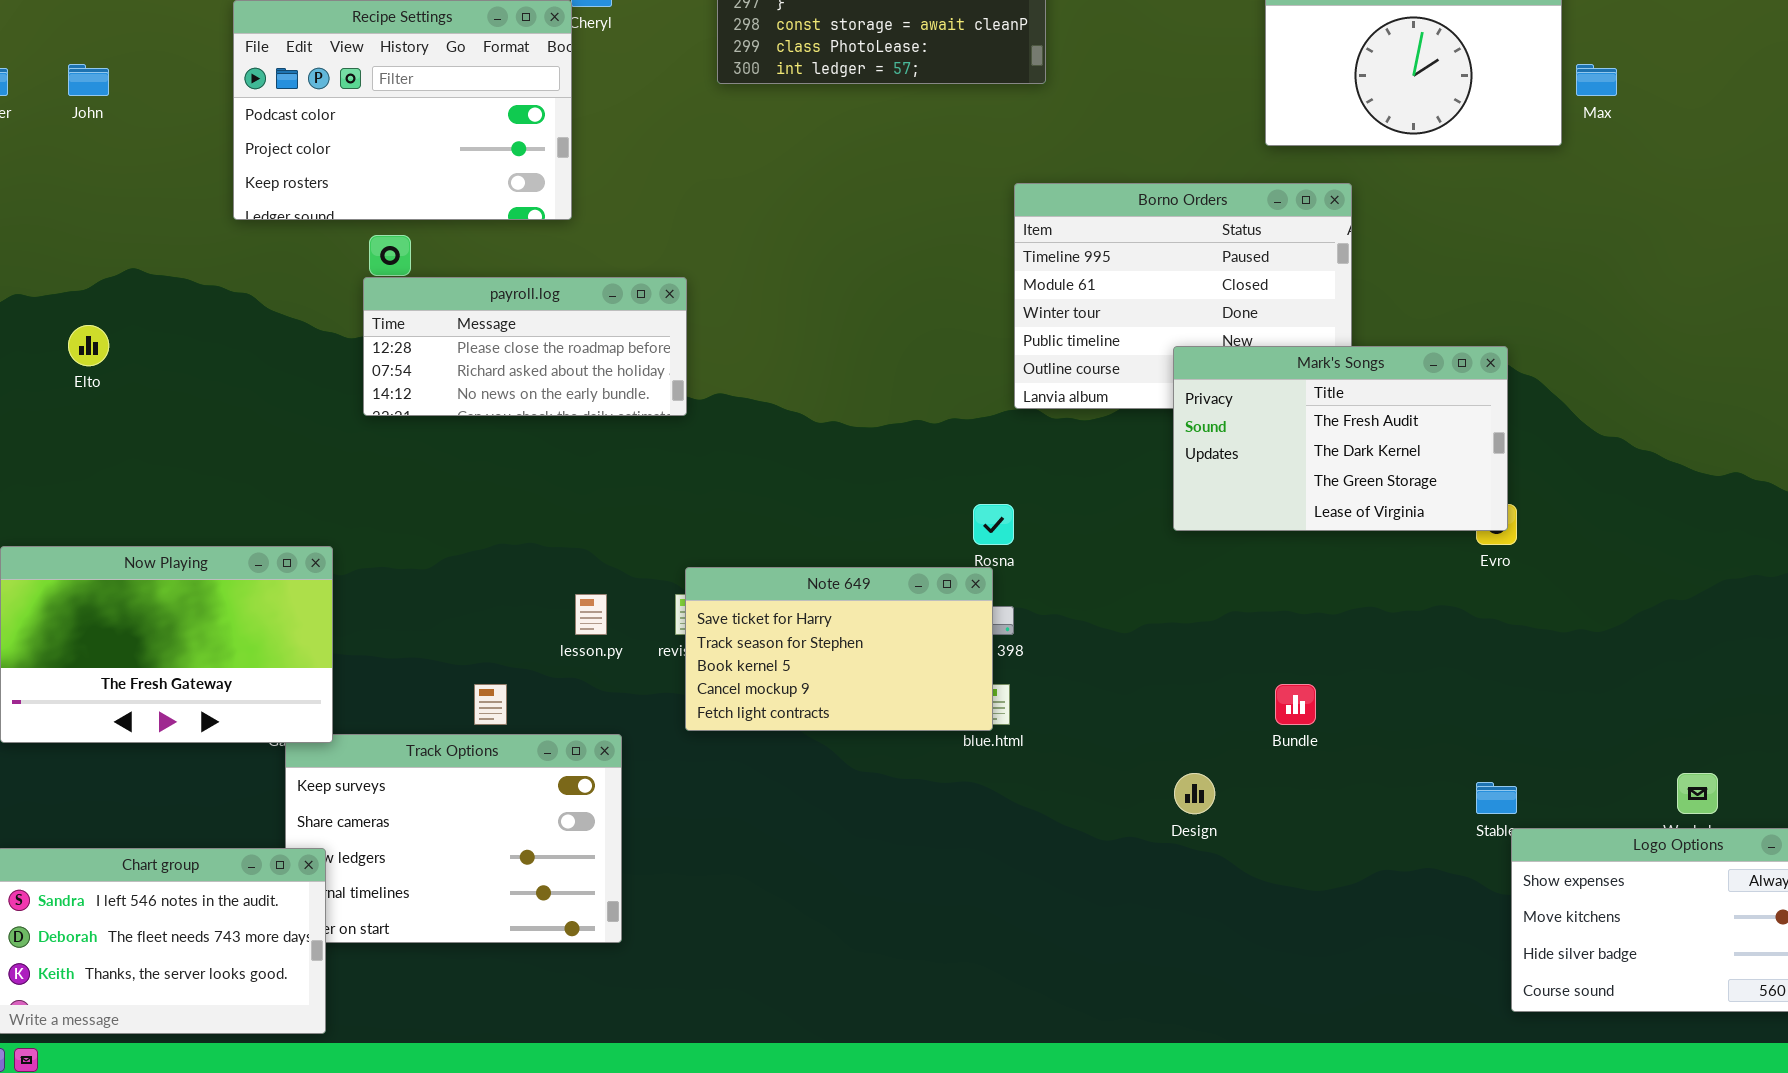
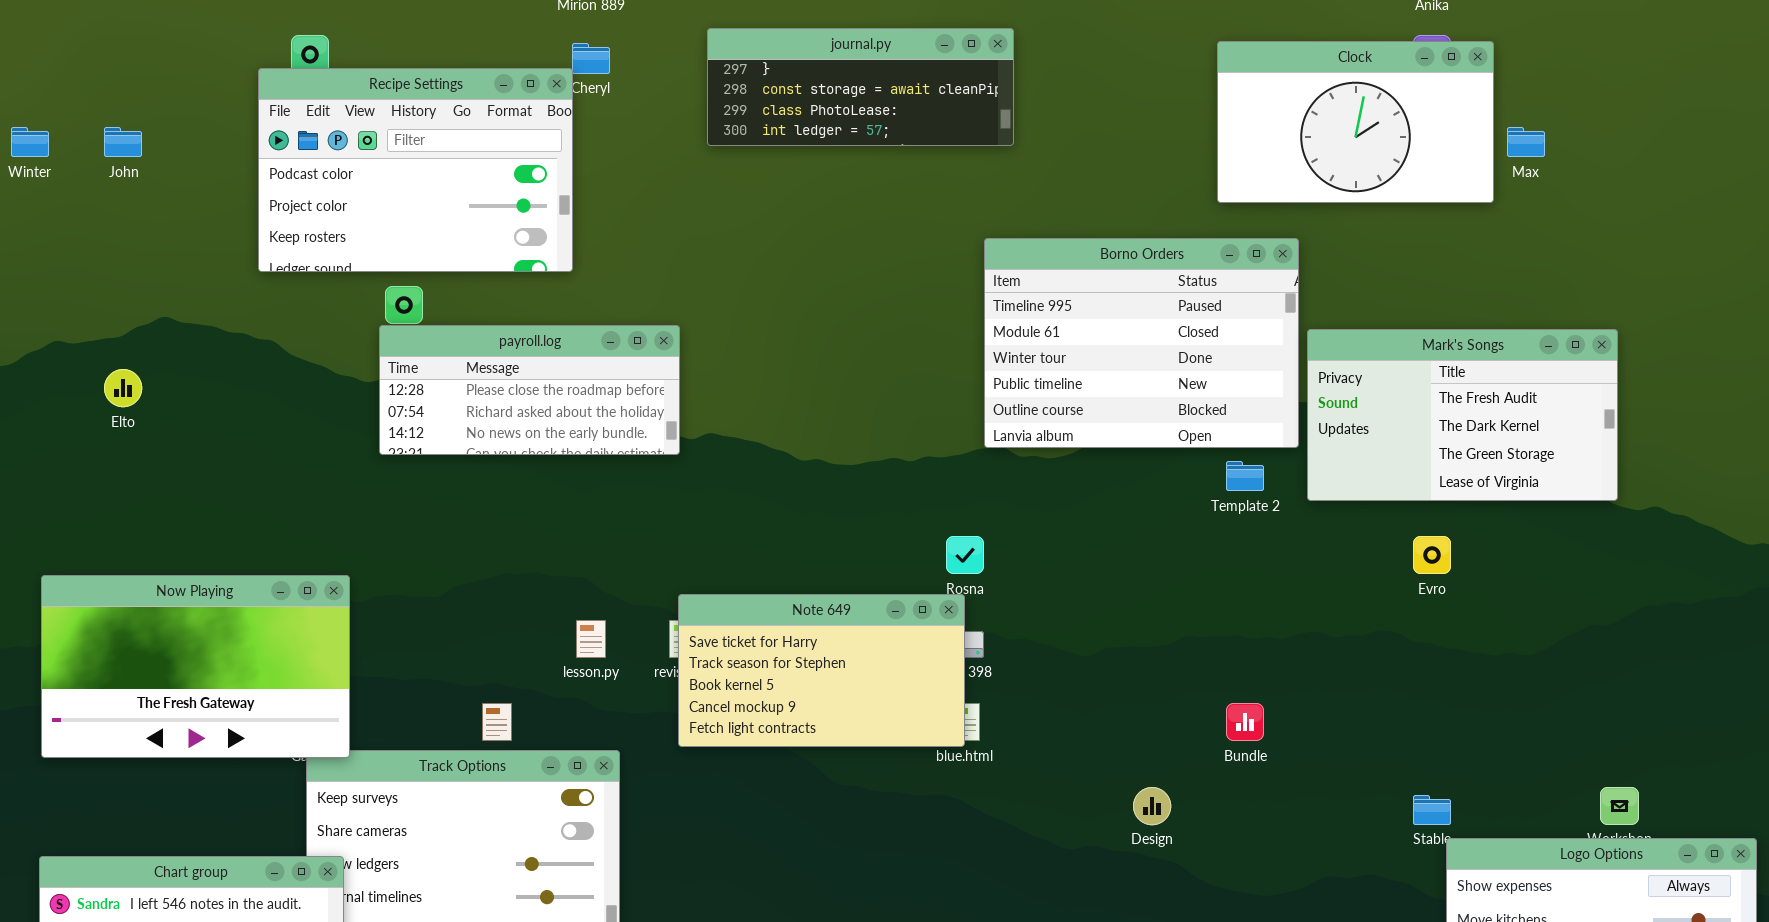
Mark's Songs: [1173,346,1508,531] -> [1307,329,1618,501], moved

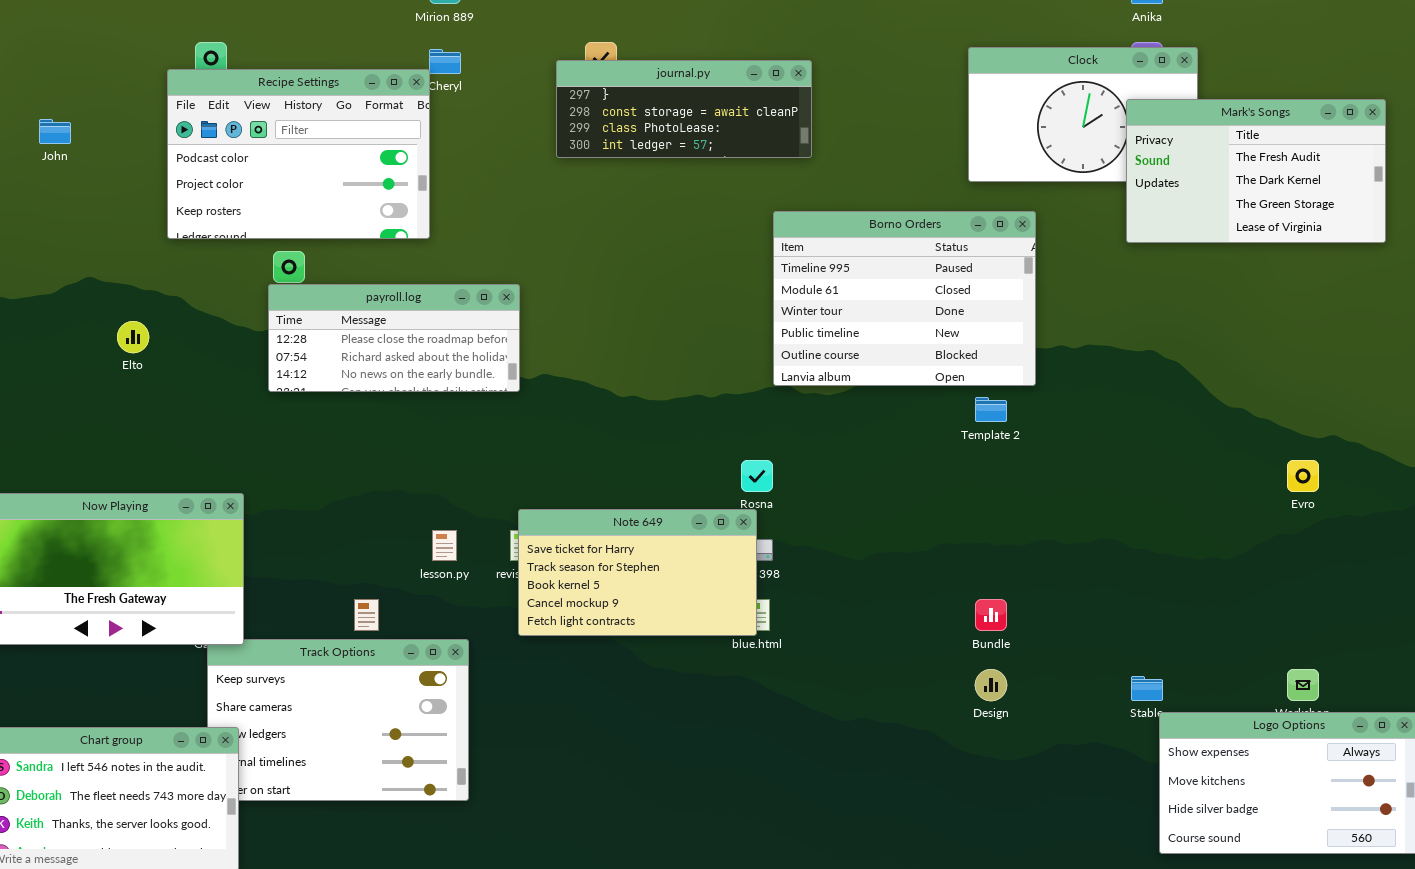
journal.py: [707,28,1014,146] -> [556,60,812,158], moved
Mark's Songs: [1307,329,1618,501] -> [1126,99,1386,243], moved
Elto: [104,369,142,407] -> [117,321,149,353], moved
Evro: [1413,536,1451,574] -> [1287,460,1319,492], moved
Design: [1133,787,1171,825] -> [975,669,1007,701], moved

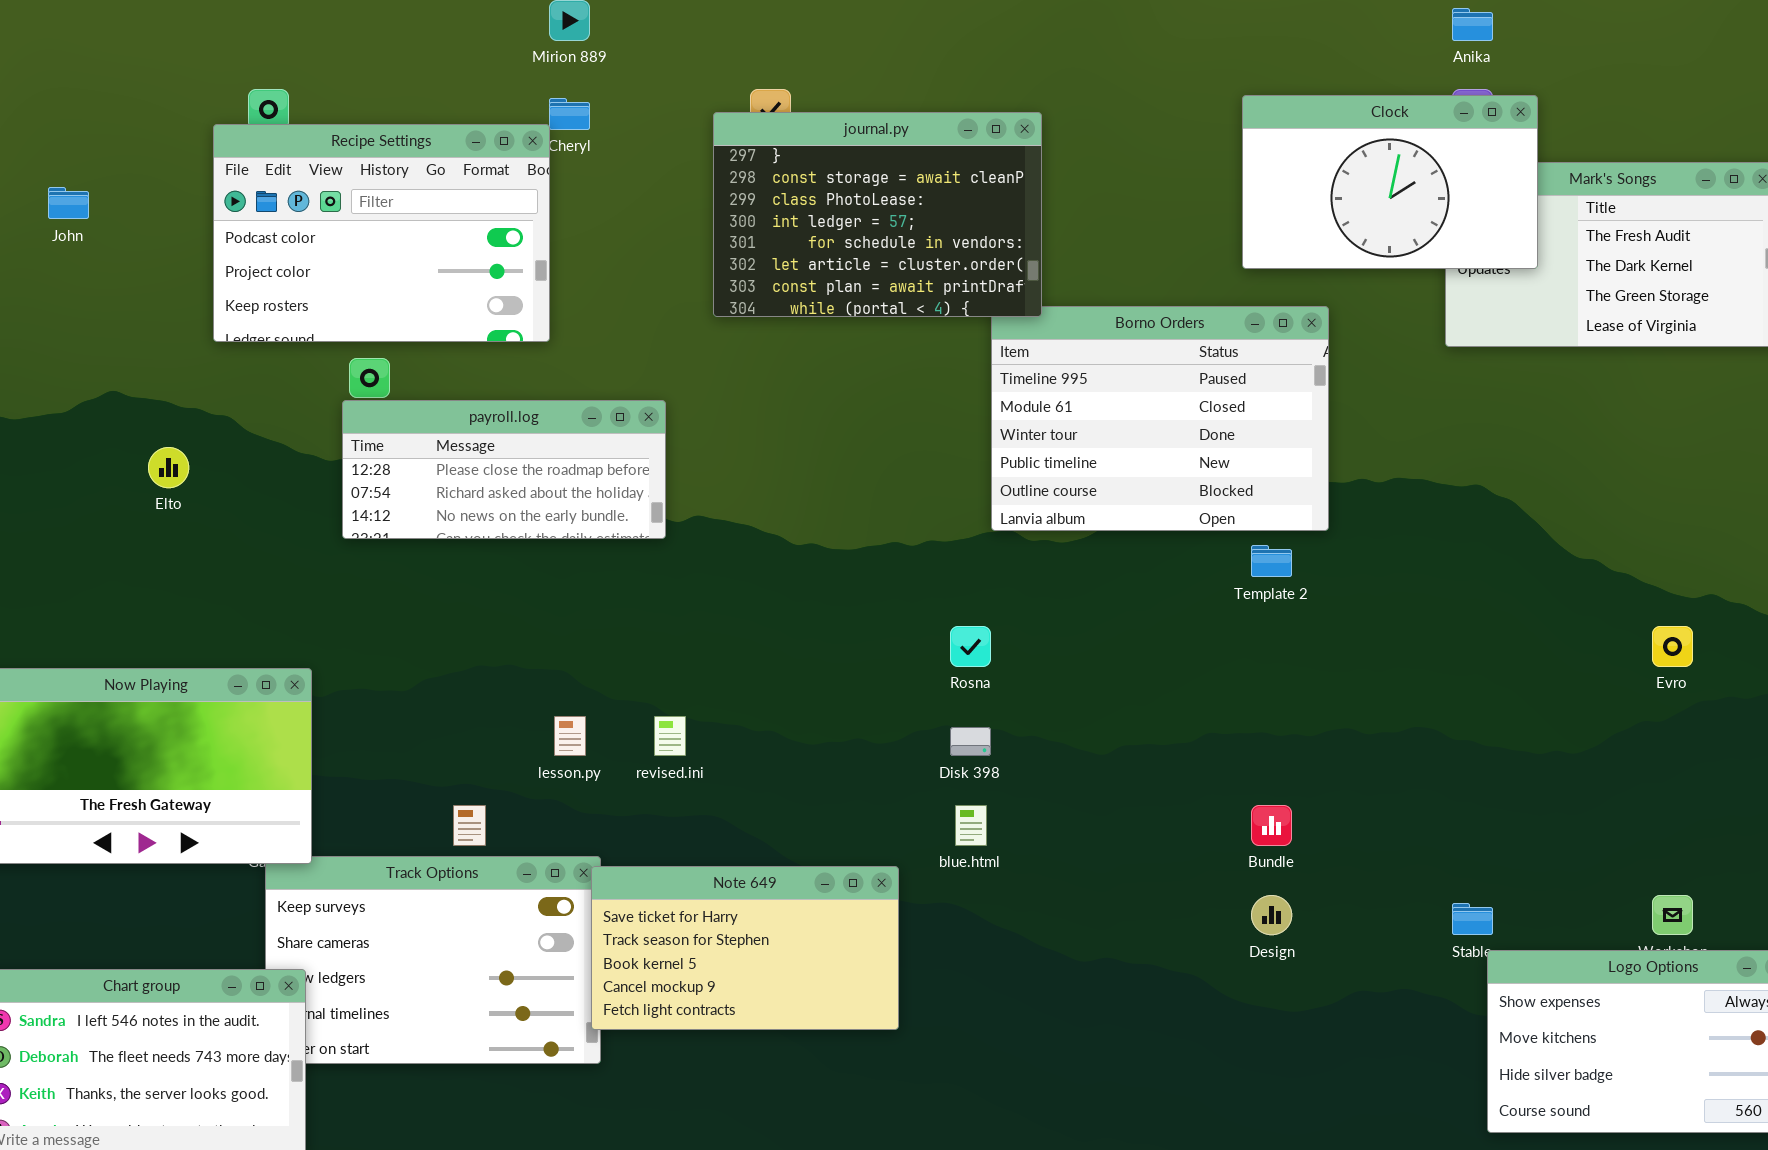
Clock: [968,47,1198,182] -> [1242,95,1538,269], raised
journal.py: [556,60,812,158] -> [713,112,1042,317], resized
Note 649: [518,509,757,636] -> [591,866,899,1030], moved

